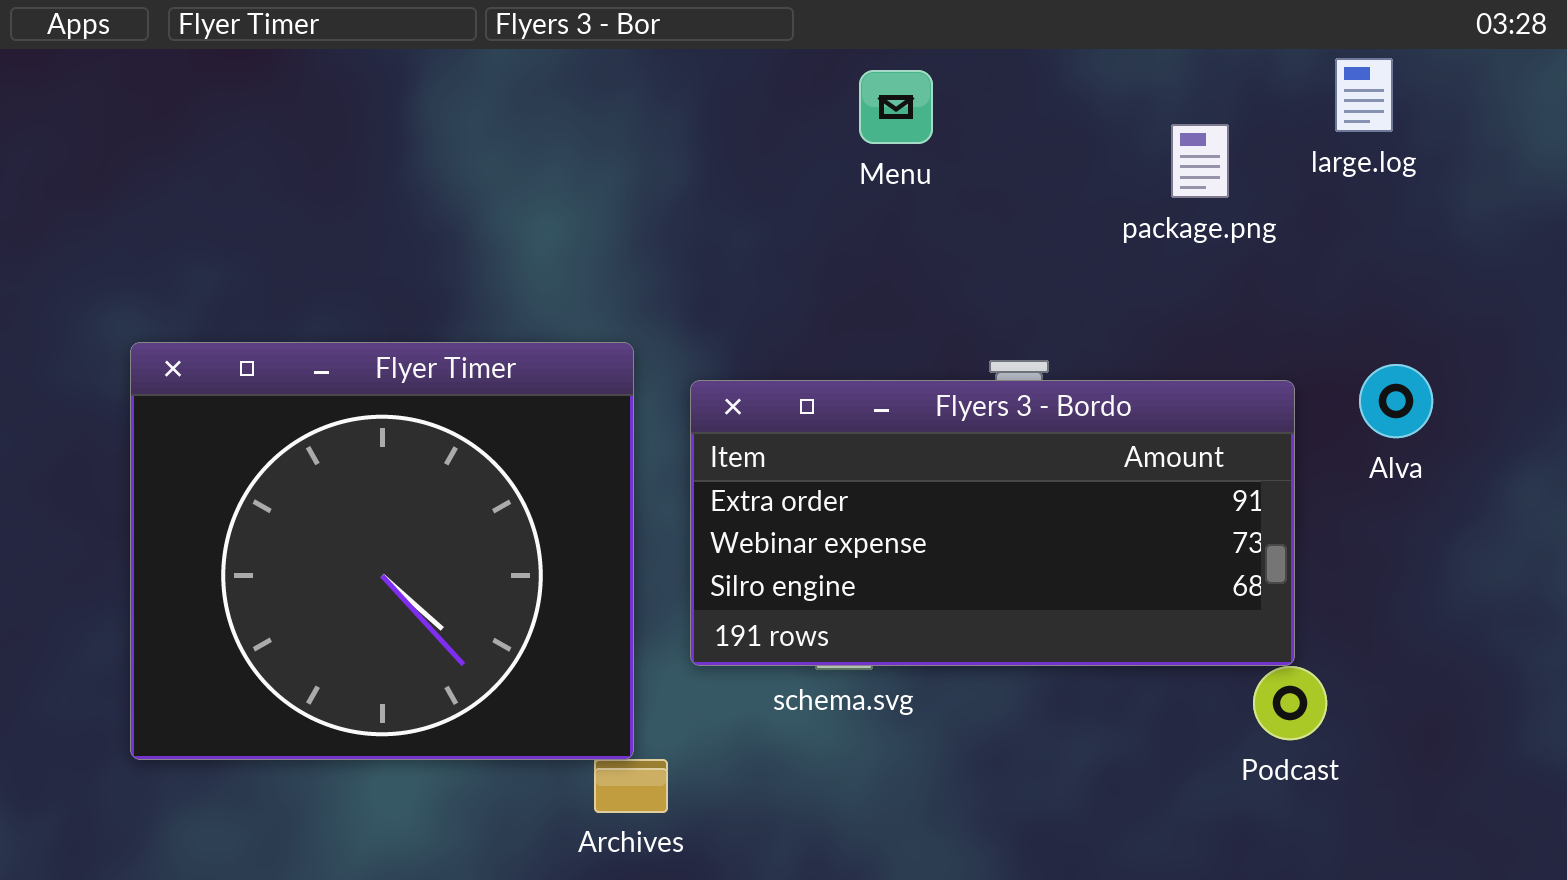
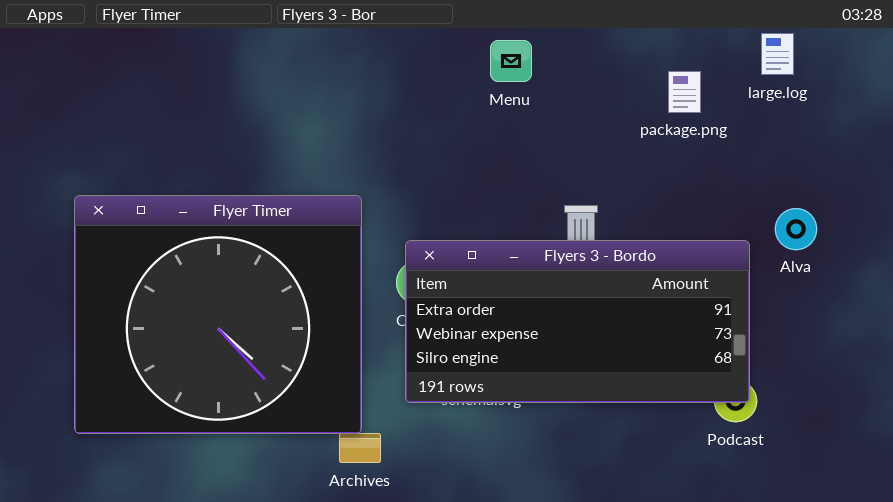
Flyers 3 - Bordo: [690,380,1295,666] -> [405,240,750,403], moved

